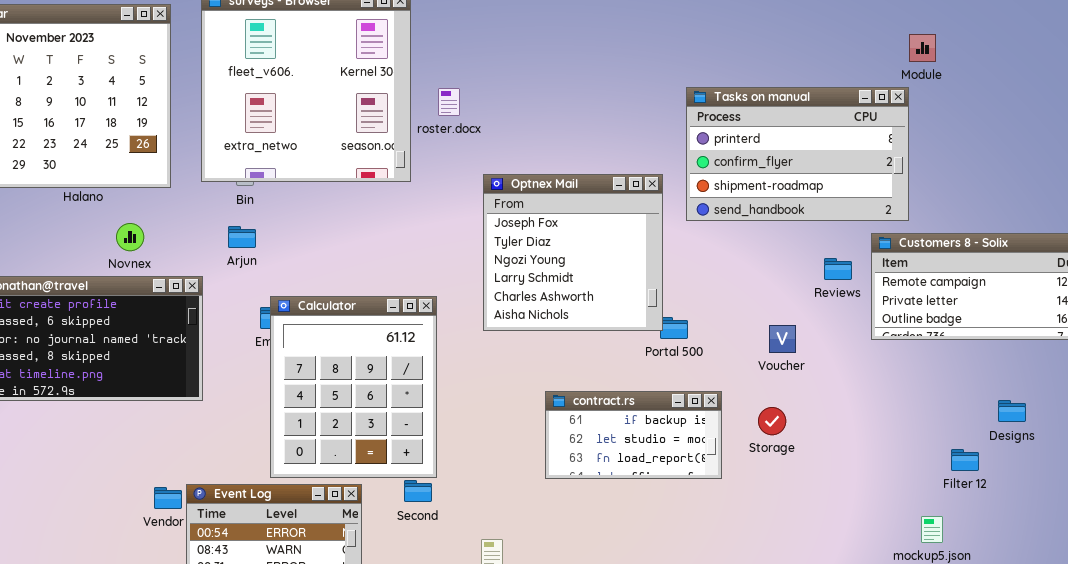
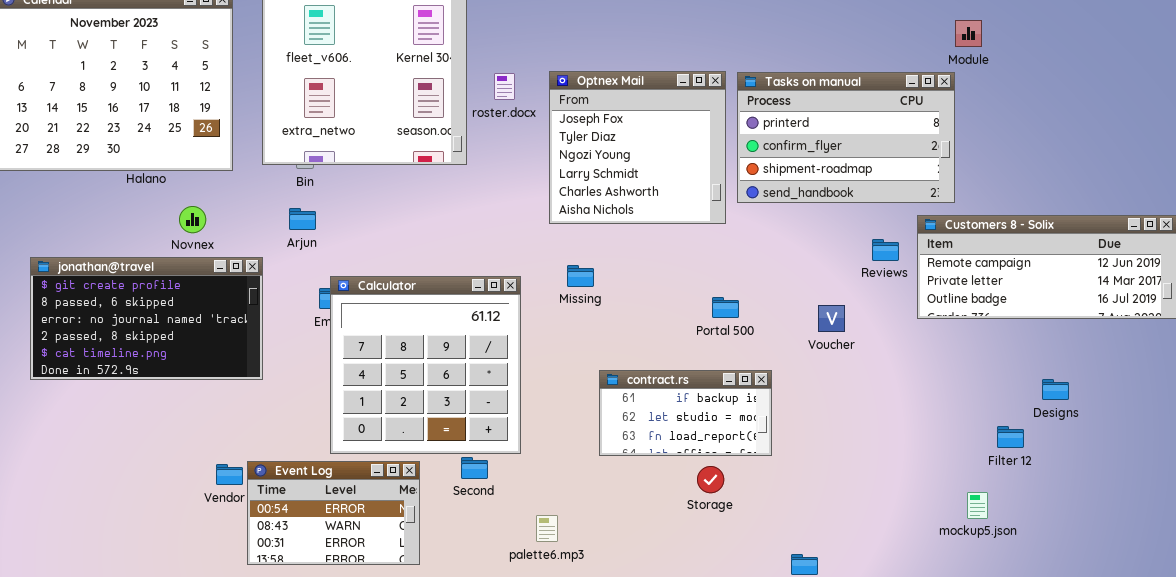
Optnex Mail: [483,174,663,331] -> [549,71,726,224], moved
Calculator: [270,296,437,478] -> [330,276,521,454], resized
Storage: [758,407,786,435] -> [697,466,724,493], moved

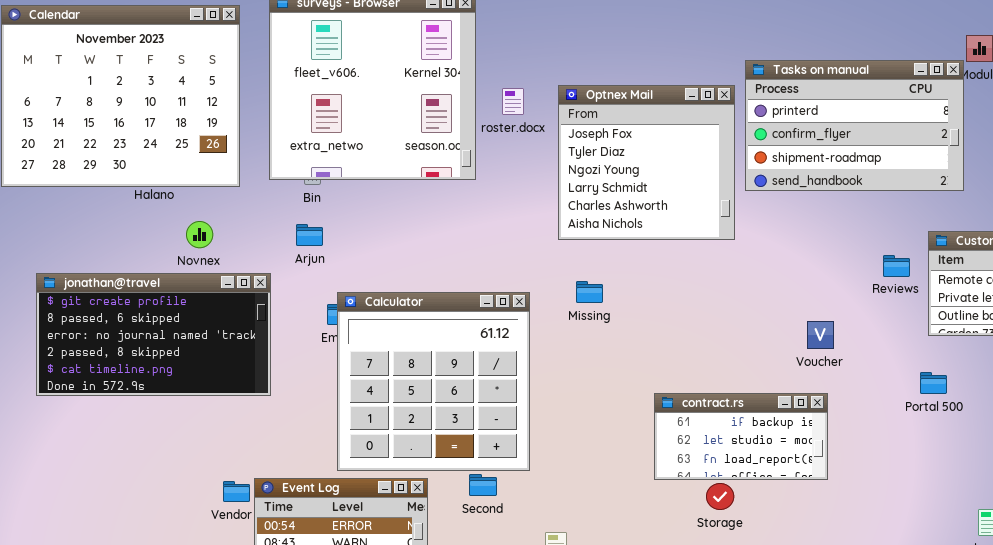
Tasks on manual: [737,72,955,203] -> [745,60,964,191], moved
Portal 500: [712,297,739,318] -> [920,372,947,394], moved
Voucher: [818,305,845,332] -> [807,321,834,349], moved
contract.rs: [599,370,772,456] -> [654,393,828,480], moved

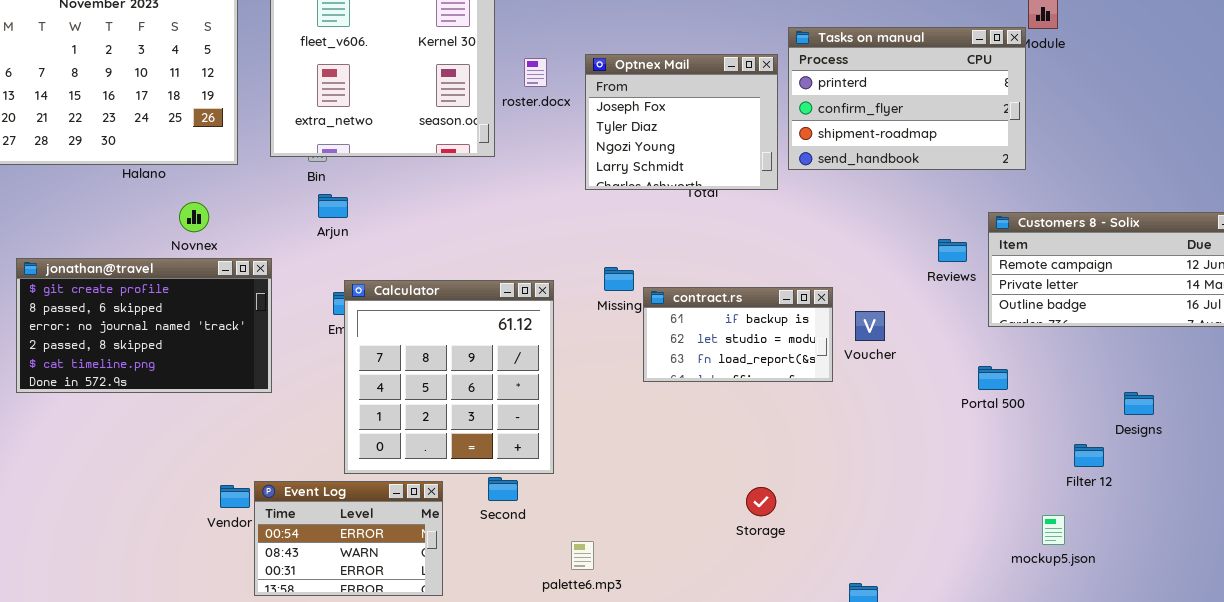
Optnex Mail: [558,85,735,240] -> [585,54,778,190], resized
Arjun: [296,224,323,246] -> [318,194,348,218], moved
contract.rs: [654,393,828,480] -> [643,287,833,382], moved

